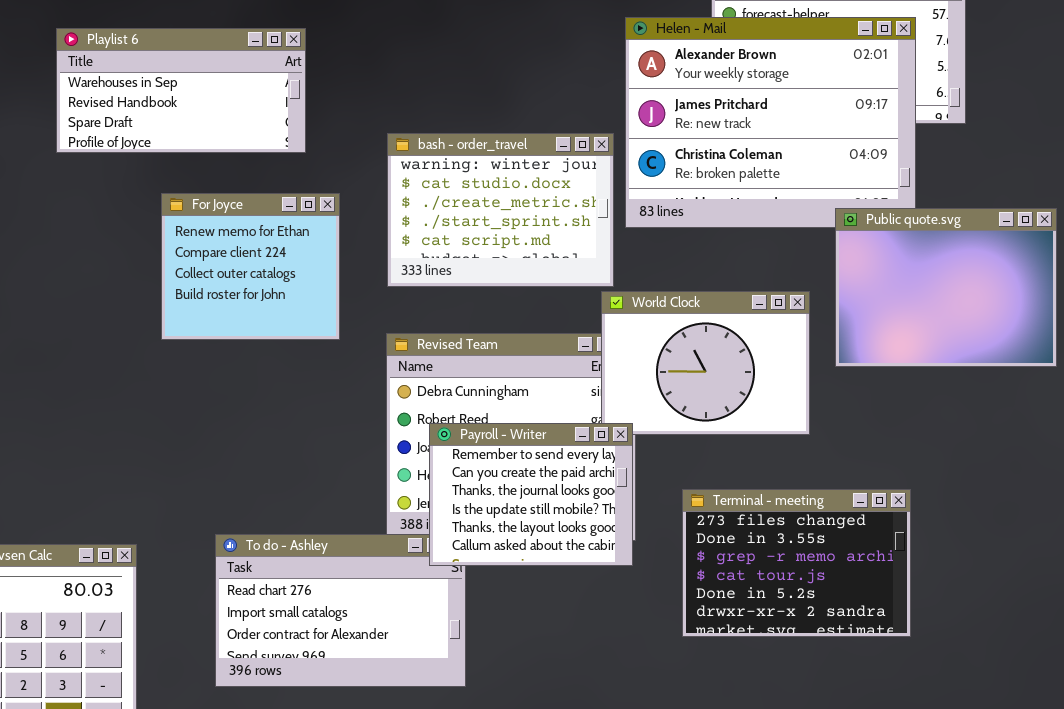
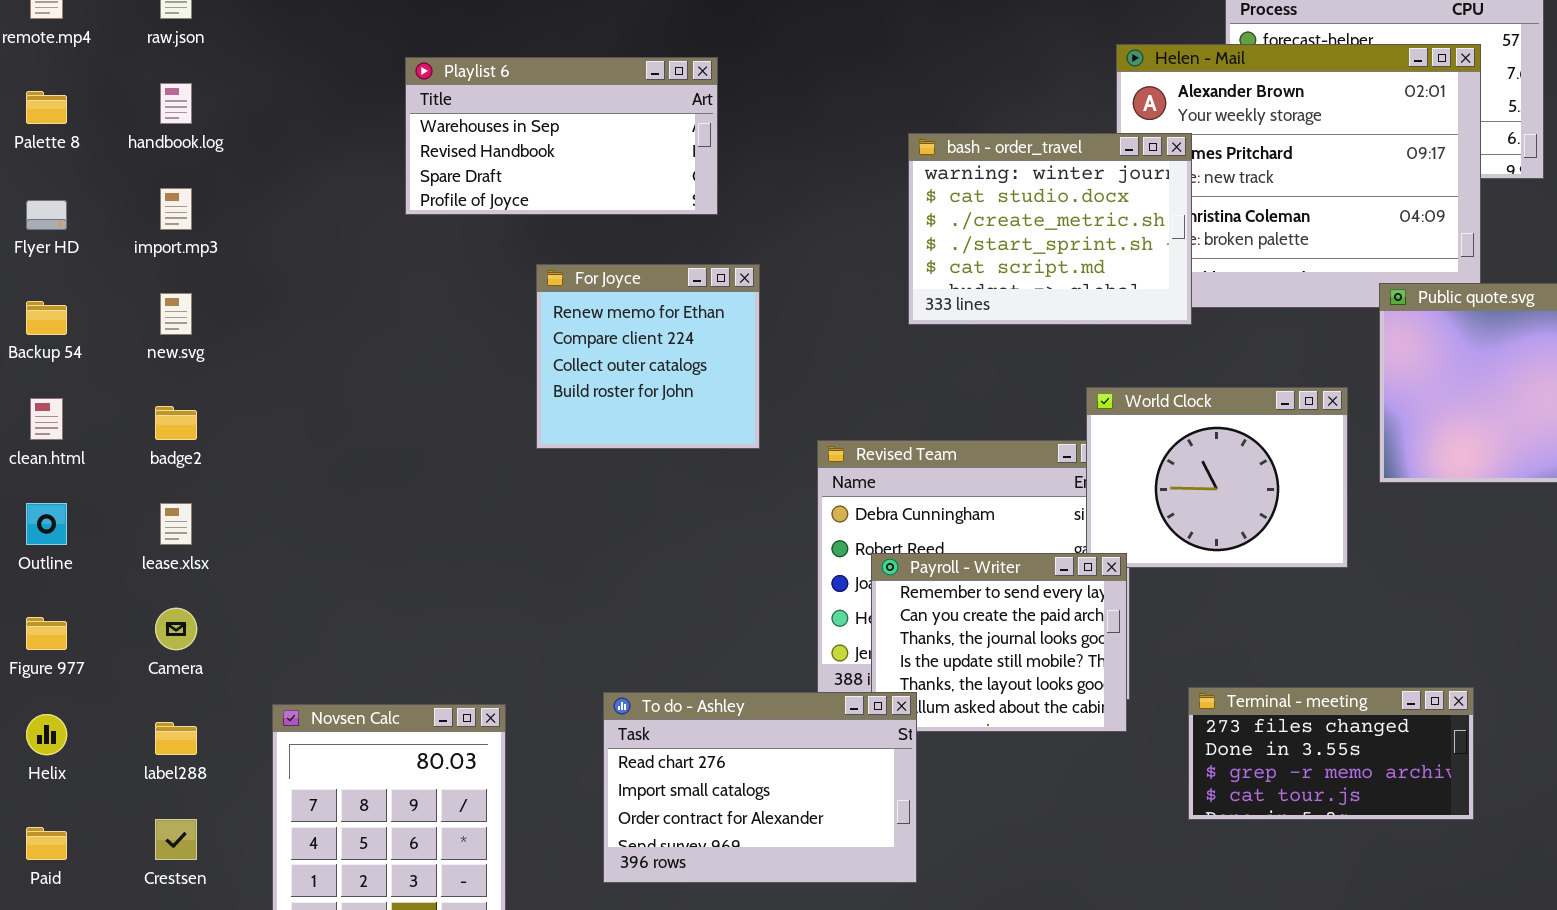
bash - order_travel: [387,133,614,287] -> [908,133,1192,325], moved
Terminal - meeting: [682,489,911,637] -> [1188,687,1474,820], resized
To do - Ashley: [215,534,466,687] -> [603,692,917,883], raised

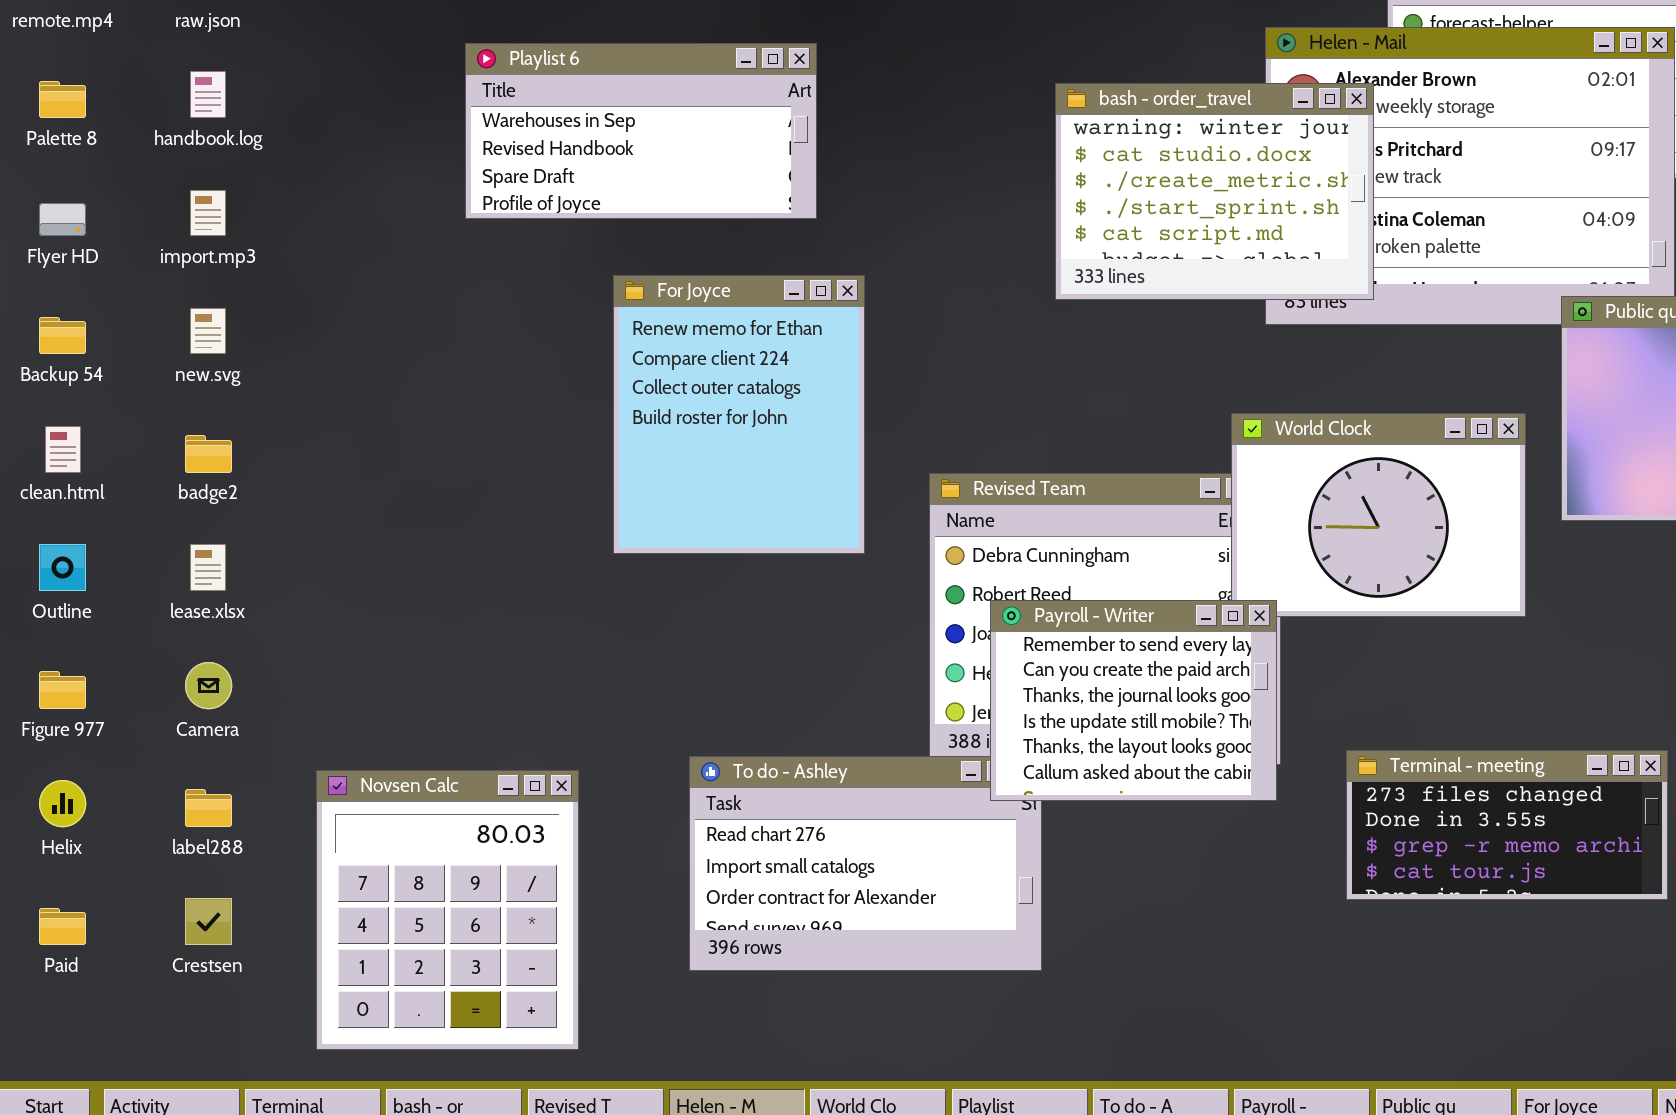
bash - order_travel: [908,133,1192,325] -> [1055,83,1374,300], moved
For Joyce: [536,264,760,449] -> [613,275,865,554], resized
Payroll - Writer: [871,553,1127,732] -> [990,600,1277,801], raised

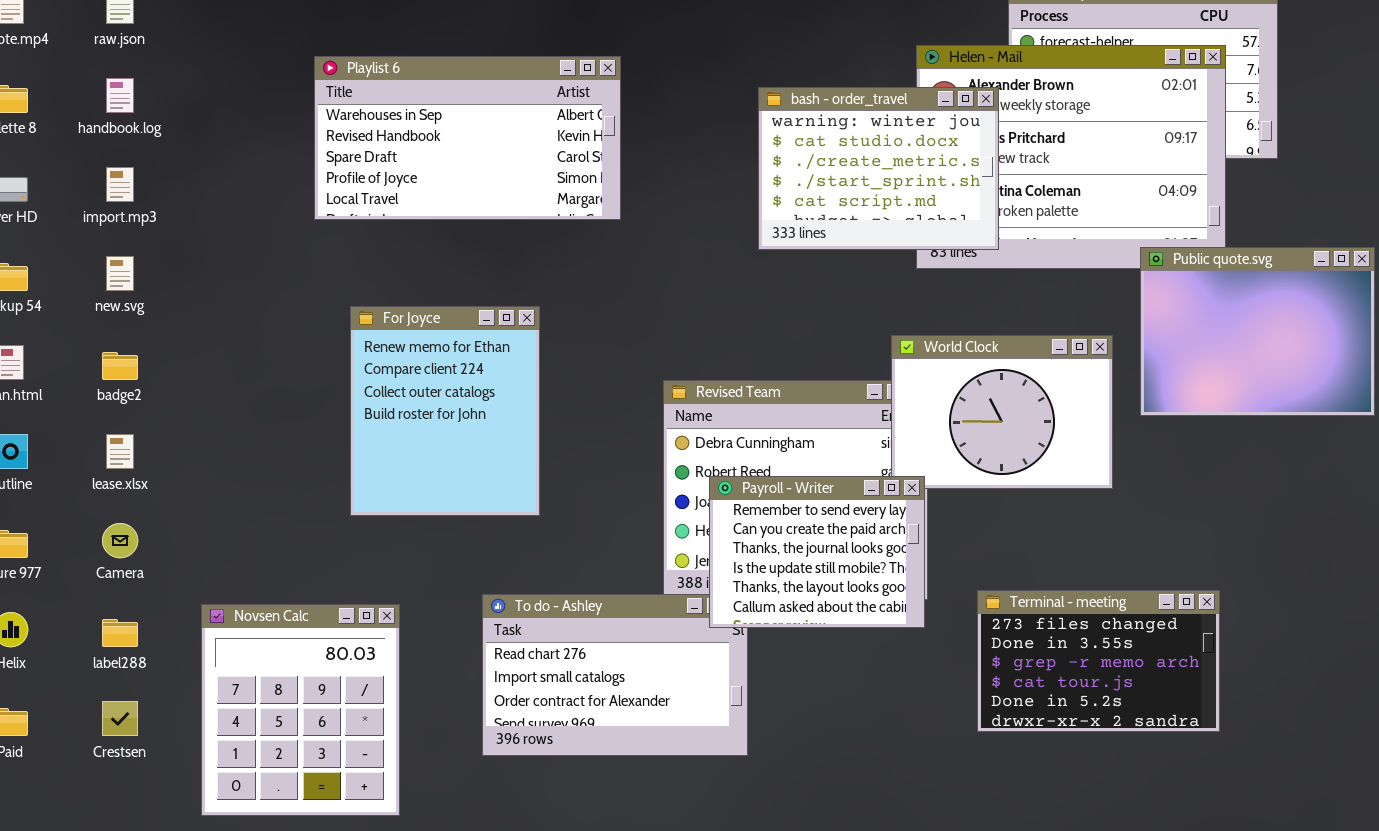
Playlist 6: [465,43,817,219] -> [314,56,621,220], resized
For Joyce: [613,275,865,554] -> [350,306,540,516], moved
Terminal - meeting: [1346,750,1668,900] -> [977,590,1220,732], resized

